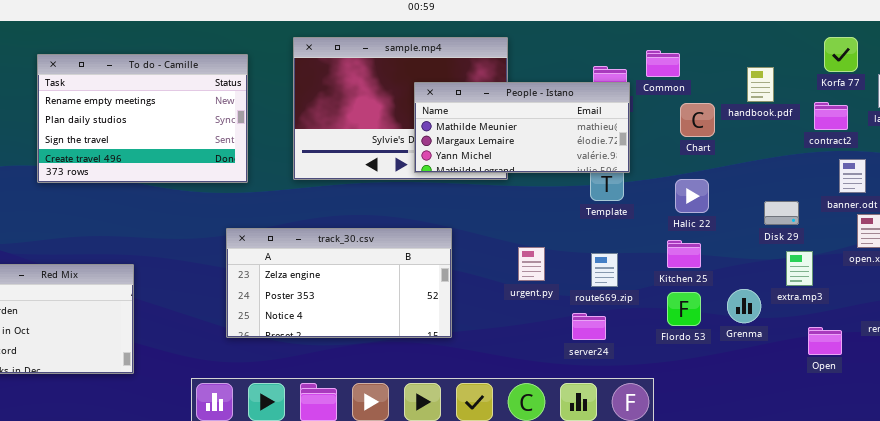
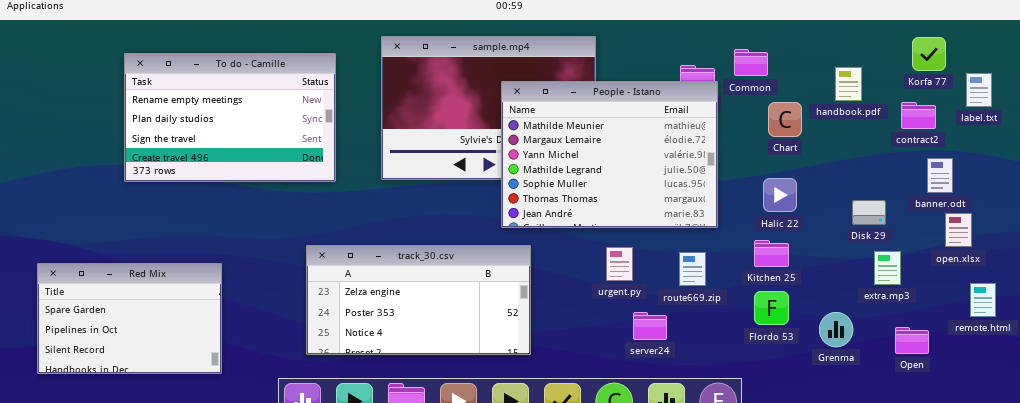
People - Istano: [414,82,630,173] -> [501,81,718,228], resized
track_30.csv: [226,228,452,338] -> [306,245,531,355], moved
Grenma: [727,289,761,323] -> [819,312,853,347], moved
server24: [572,313,606,340] -> [633,312,667,340], moved

